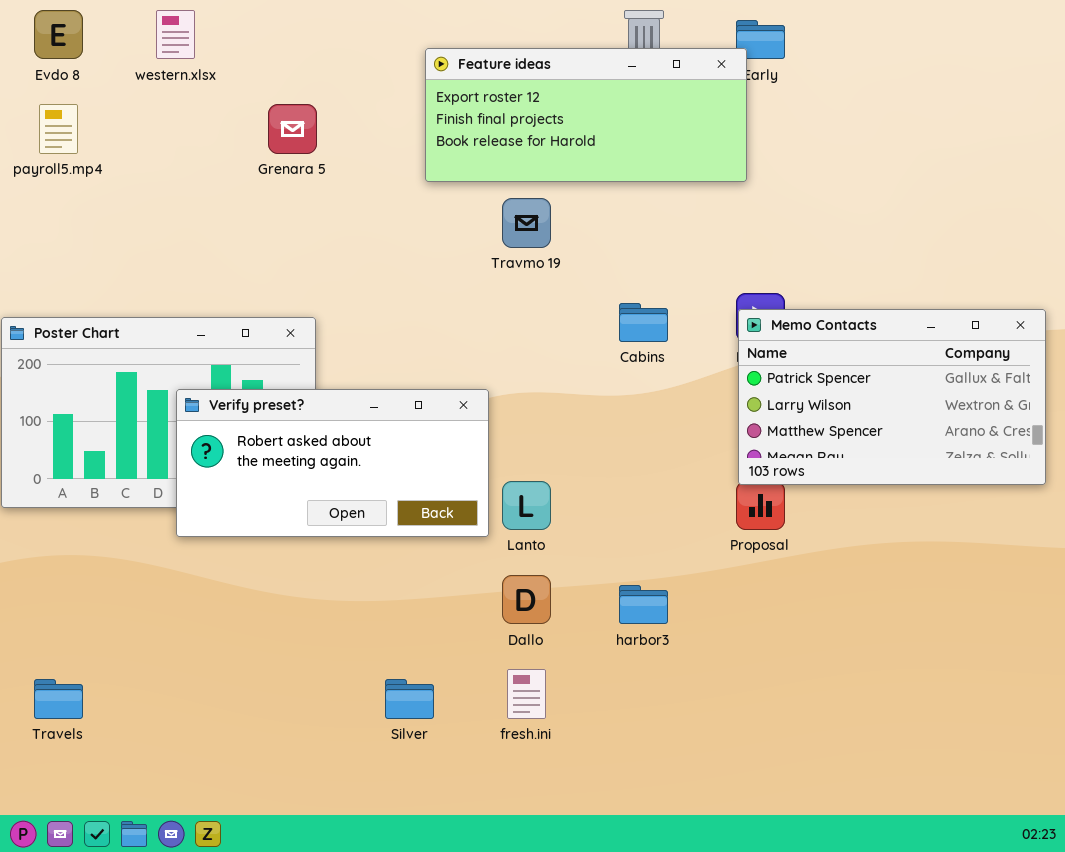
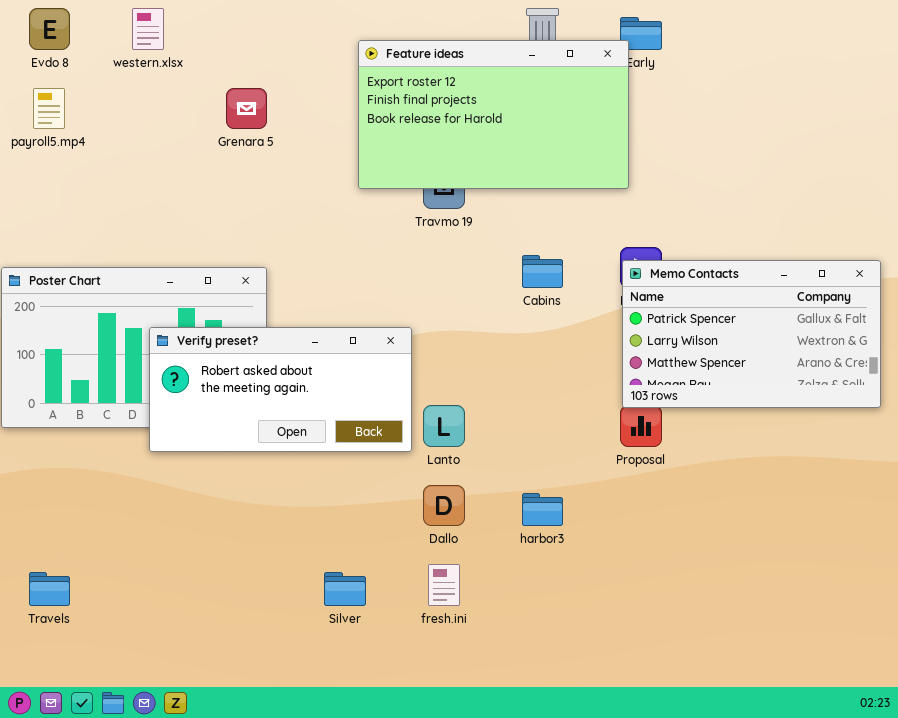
Feature ideas: [425,48,747,182] -> [358,40,629,189], resized

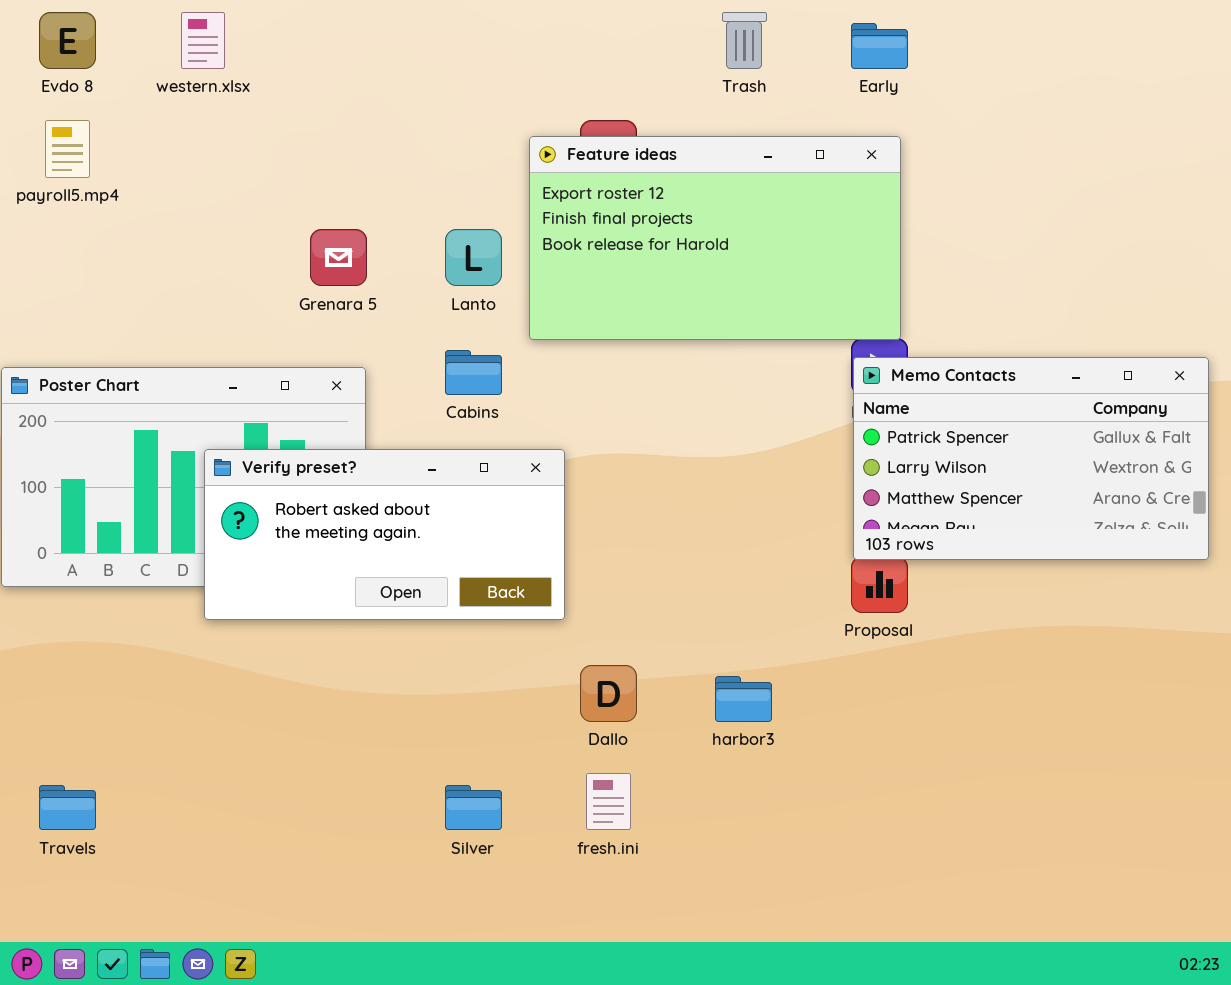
Feature ideas: [358,40,629,189] -> [529,136,901,340], moved
Grenara 5: [226,88,267,129] -> [310,229,367,286], moved
Cabins: [522,255,563,288] -> [445,350,502,395], moved
Lanto: [423,405,465,447] -> [445,229,502,286], moved

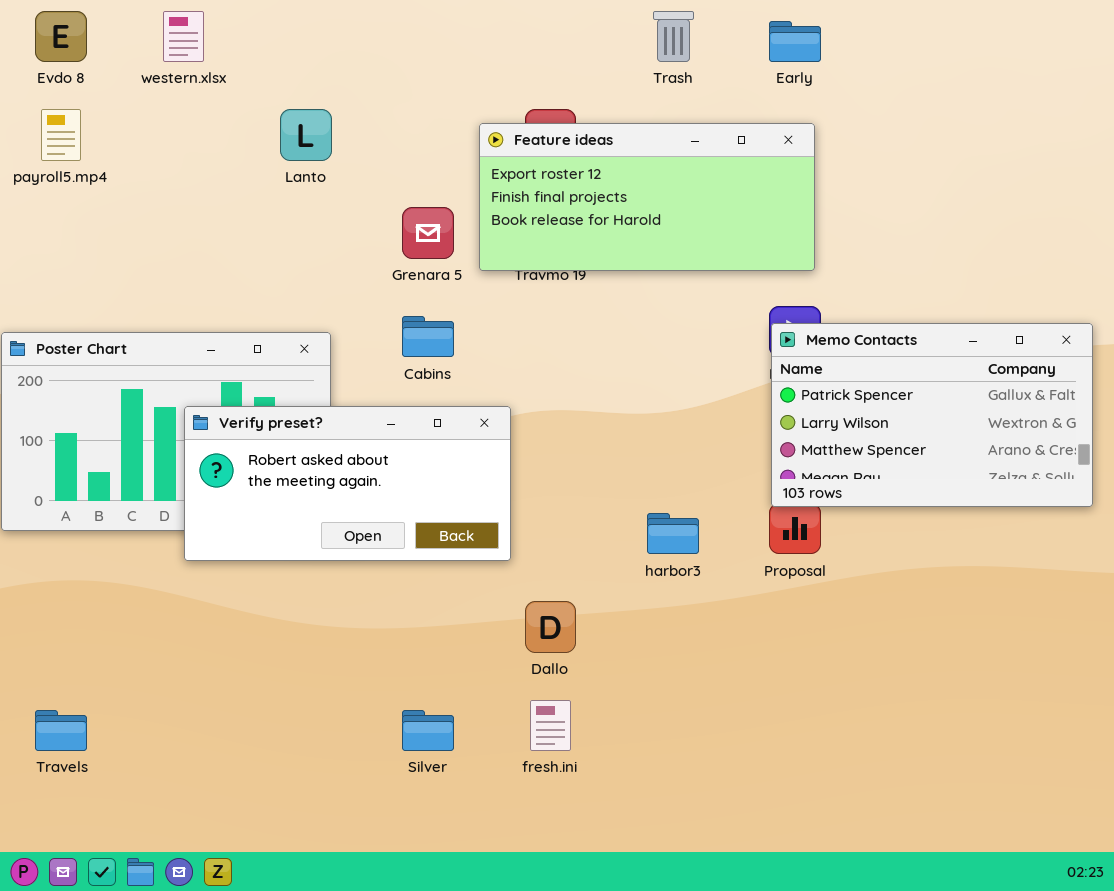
Feature ideas: [529,136,901,340] -> [479,123,815,271], resized
Grenara 5: [310,229,367,286] -> [402,207,454,259], moved
Lanto: [445,229,502,286] -> [280,109,332,161], moved
harbor3: [715,676,772,722] -> [647,513,699,554], moved

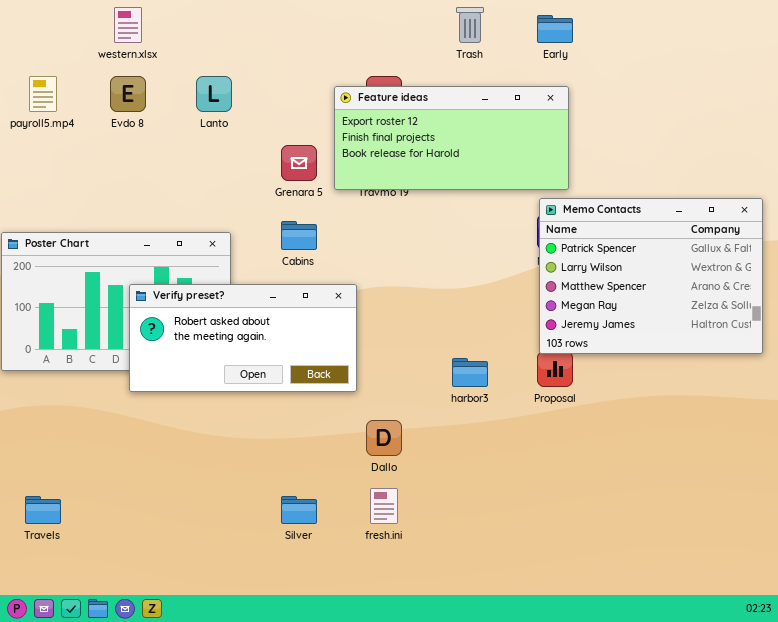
Evdo 8: [35,11,87,62] -> [110,76,146,112], moved
Memo Contacts: [771,323,1093,507] -> [539,198,763,354], resized

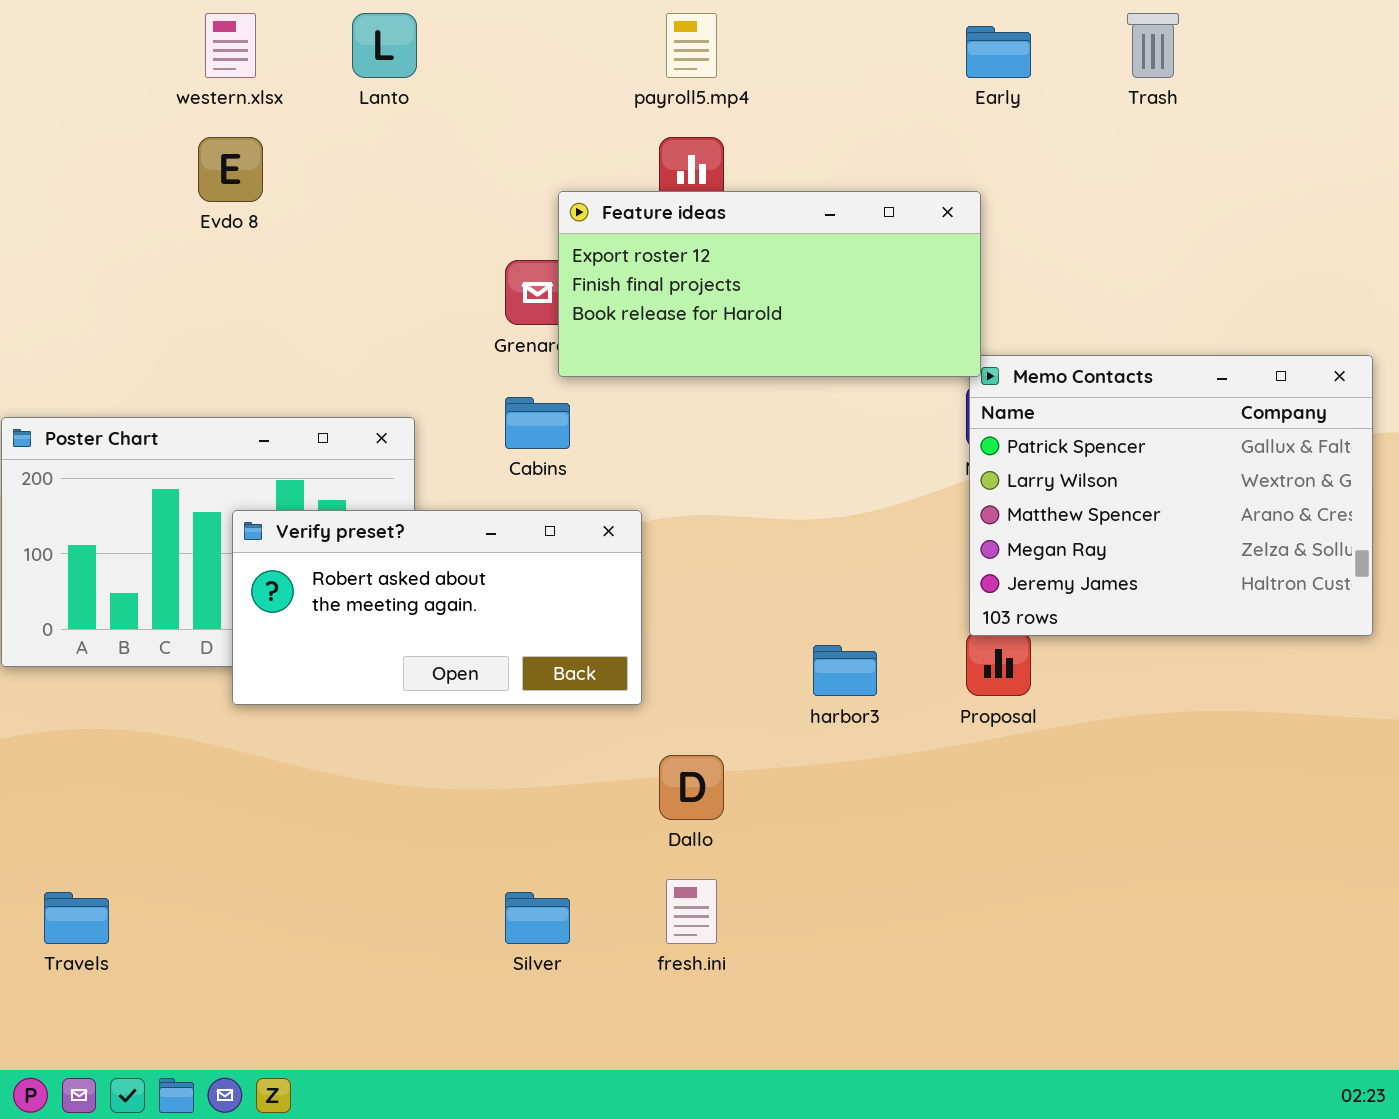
Trash: [456,7,484,43] -> [1127,13,1179,78], moved
payroll5.mp4: [29,76,57,112] -> [666,13,717,78], moved
Lanto: [196,76,232,112] -> [352,13,417,78], moved
Feature ideas: [334,86,569,190] -> [558,191,981,377], moved

